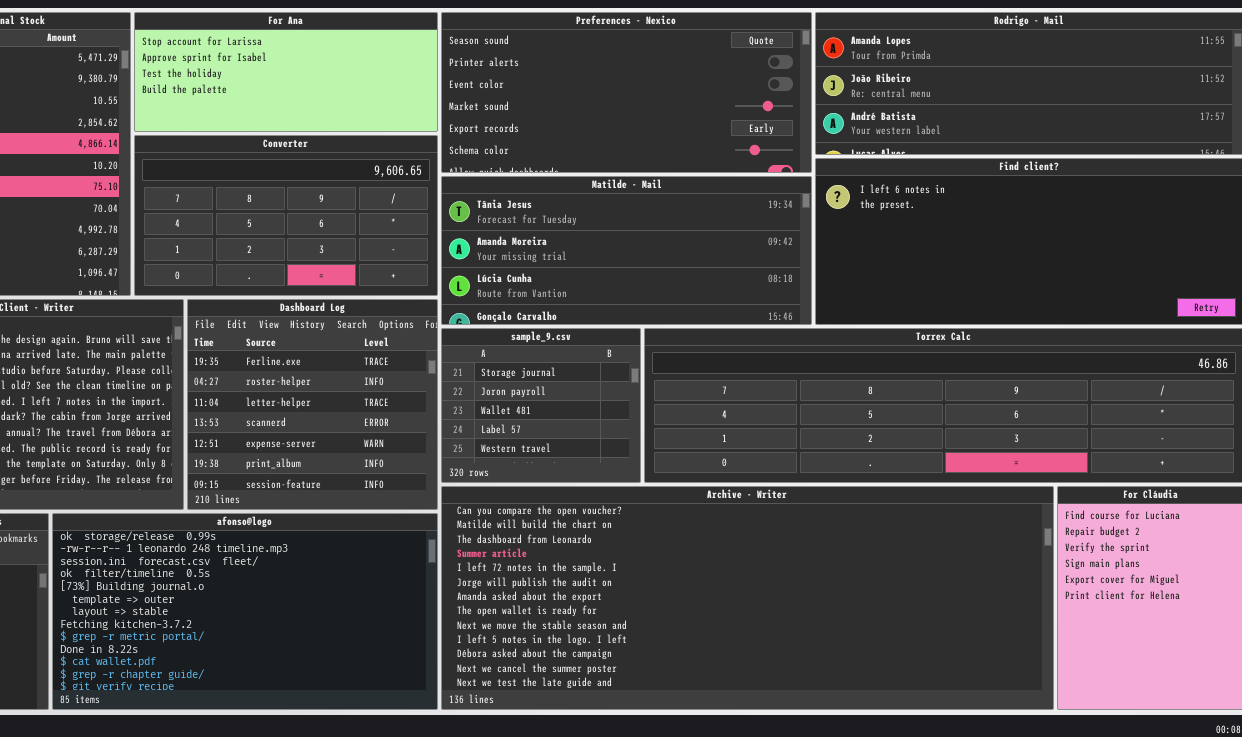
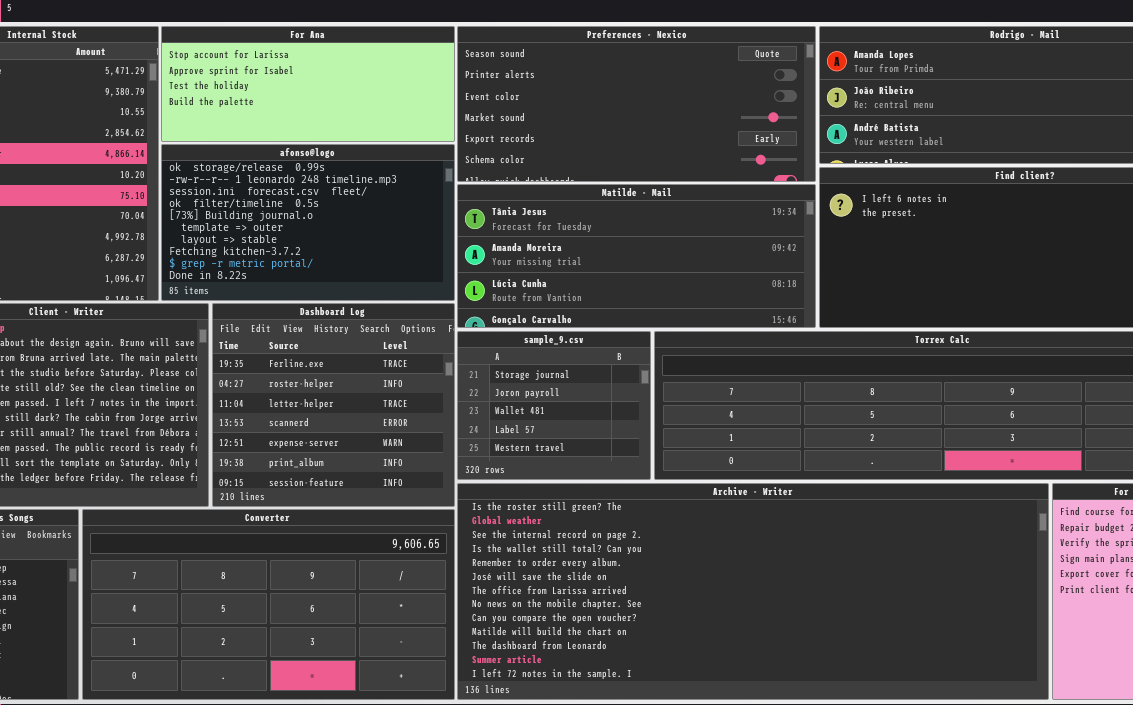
Converter: [134,135,438,296] -> [82,509,455,700], moved, resized
Archive - Writer: [441,486,1054,710] -> [457,483,1049,700], scrolled up 8 rows
afonso@logo: [52,513,438,710] -> [161,144,455,301], moved, resized

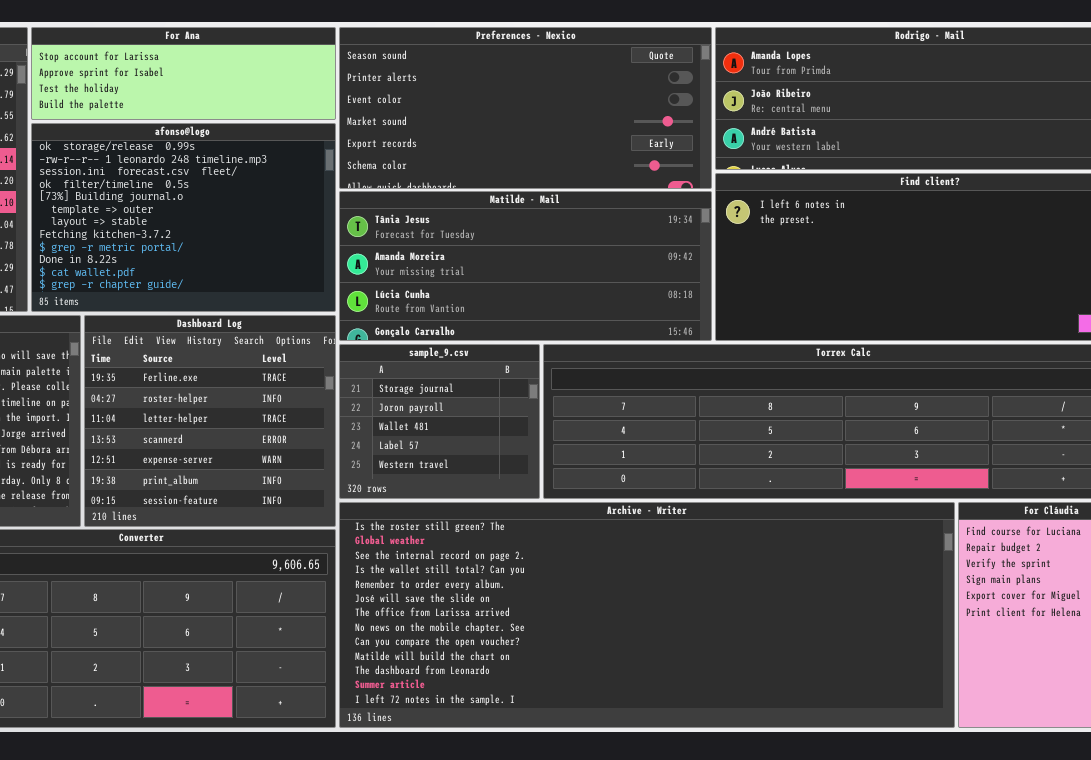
For Ana: [161,26,455,142] -> [31,27,336,120], resized
afonso@logo: [161,144,455,301] -> [31,123,336,312], resized

